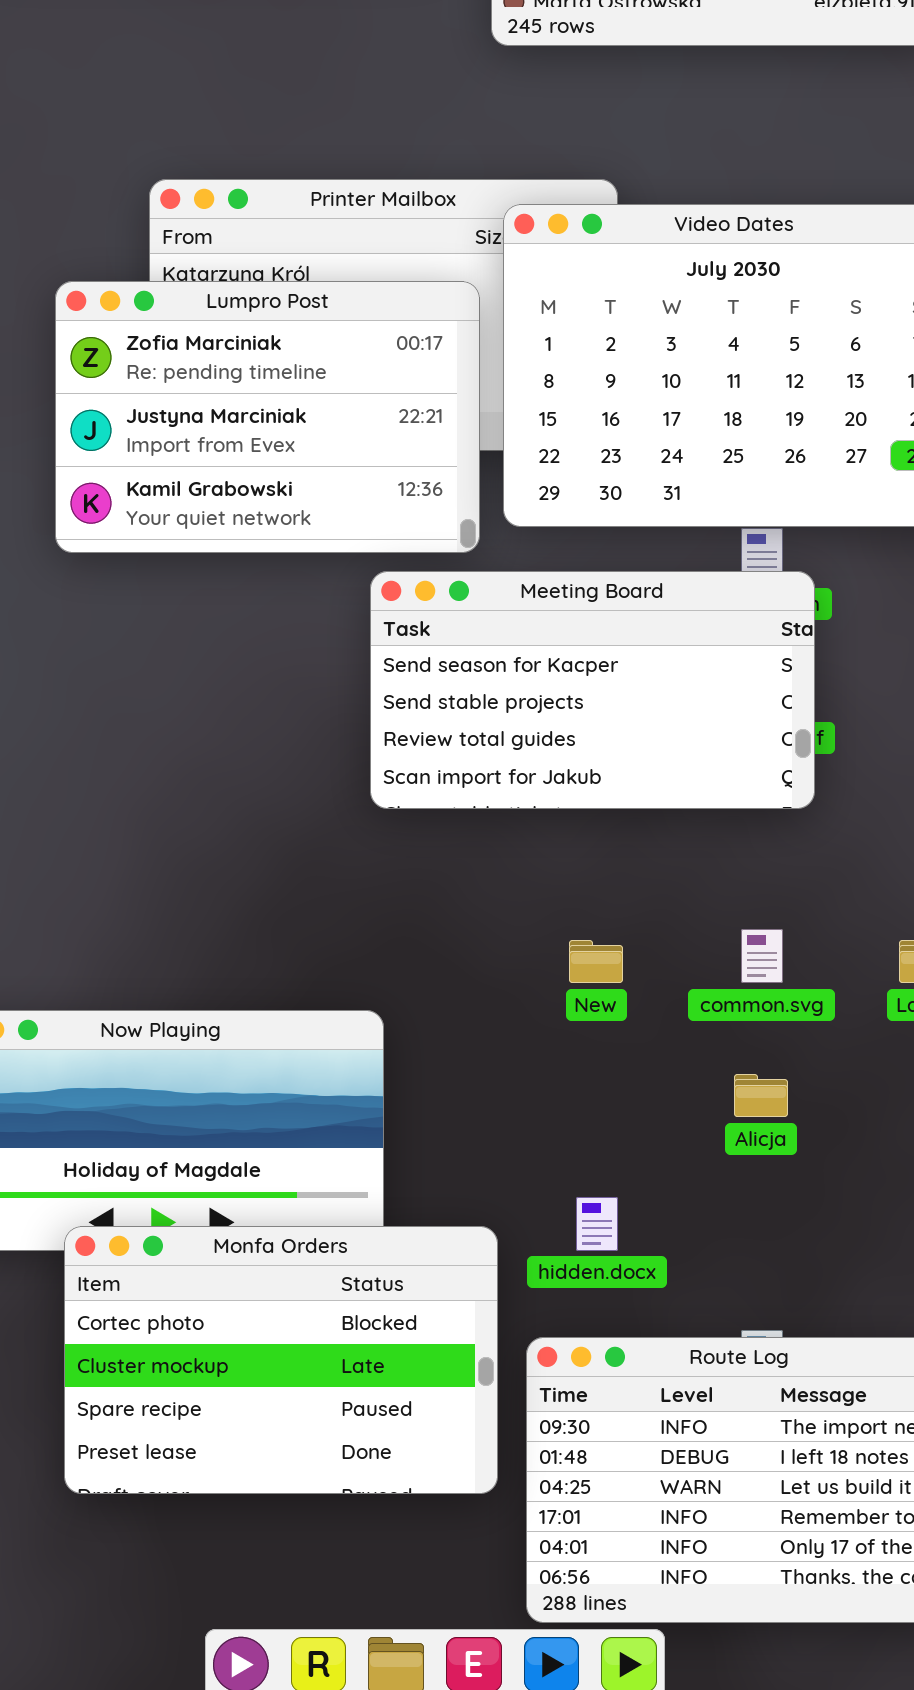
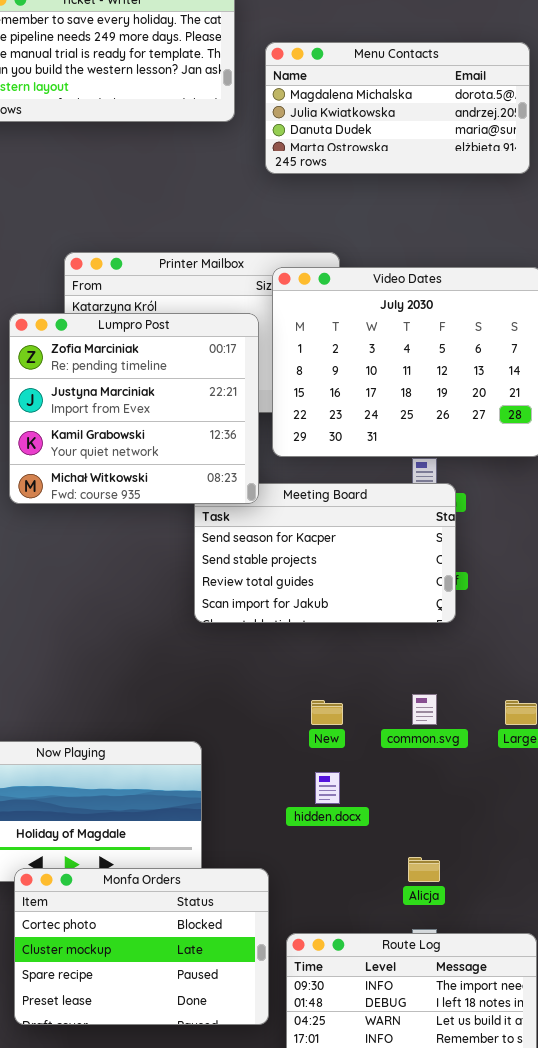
Lumpro Post: [55,281,480,553] -> [9,313,259,504], resized
Alicja: [734,1074,788,1117] -> [408,857,440,882], moved
hidden.docx: [576,1197,618,1251] -> [315,772,340,804], moved

